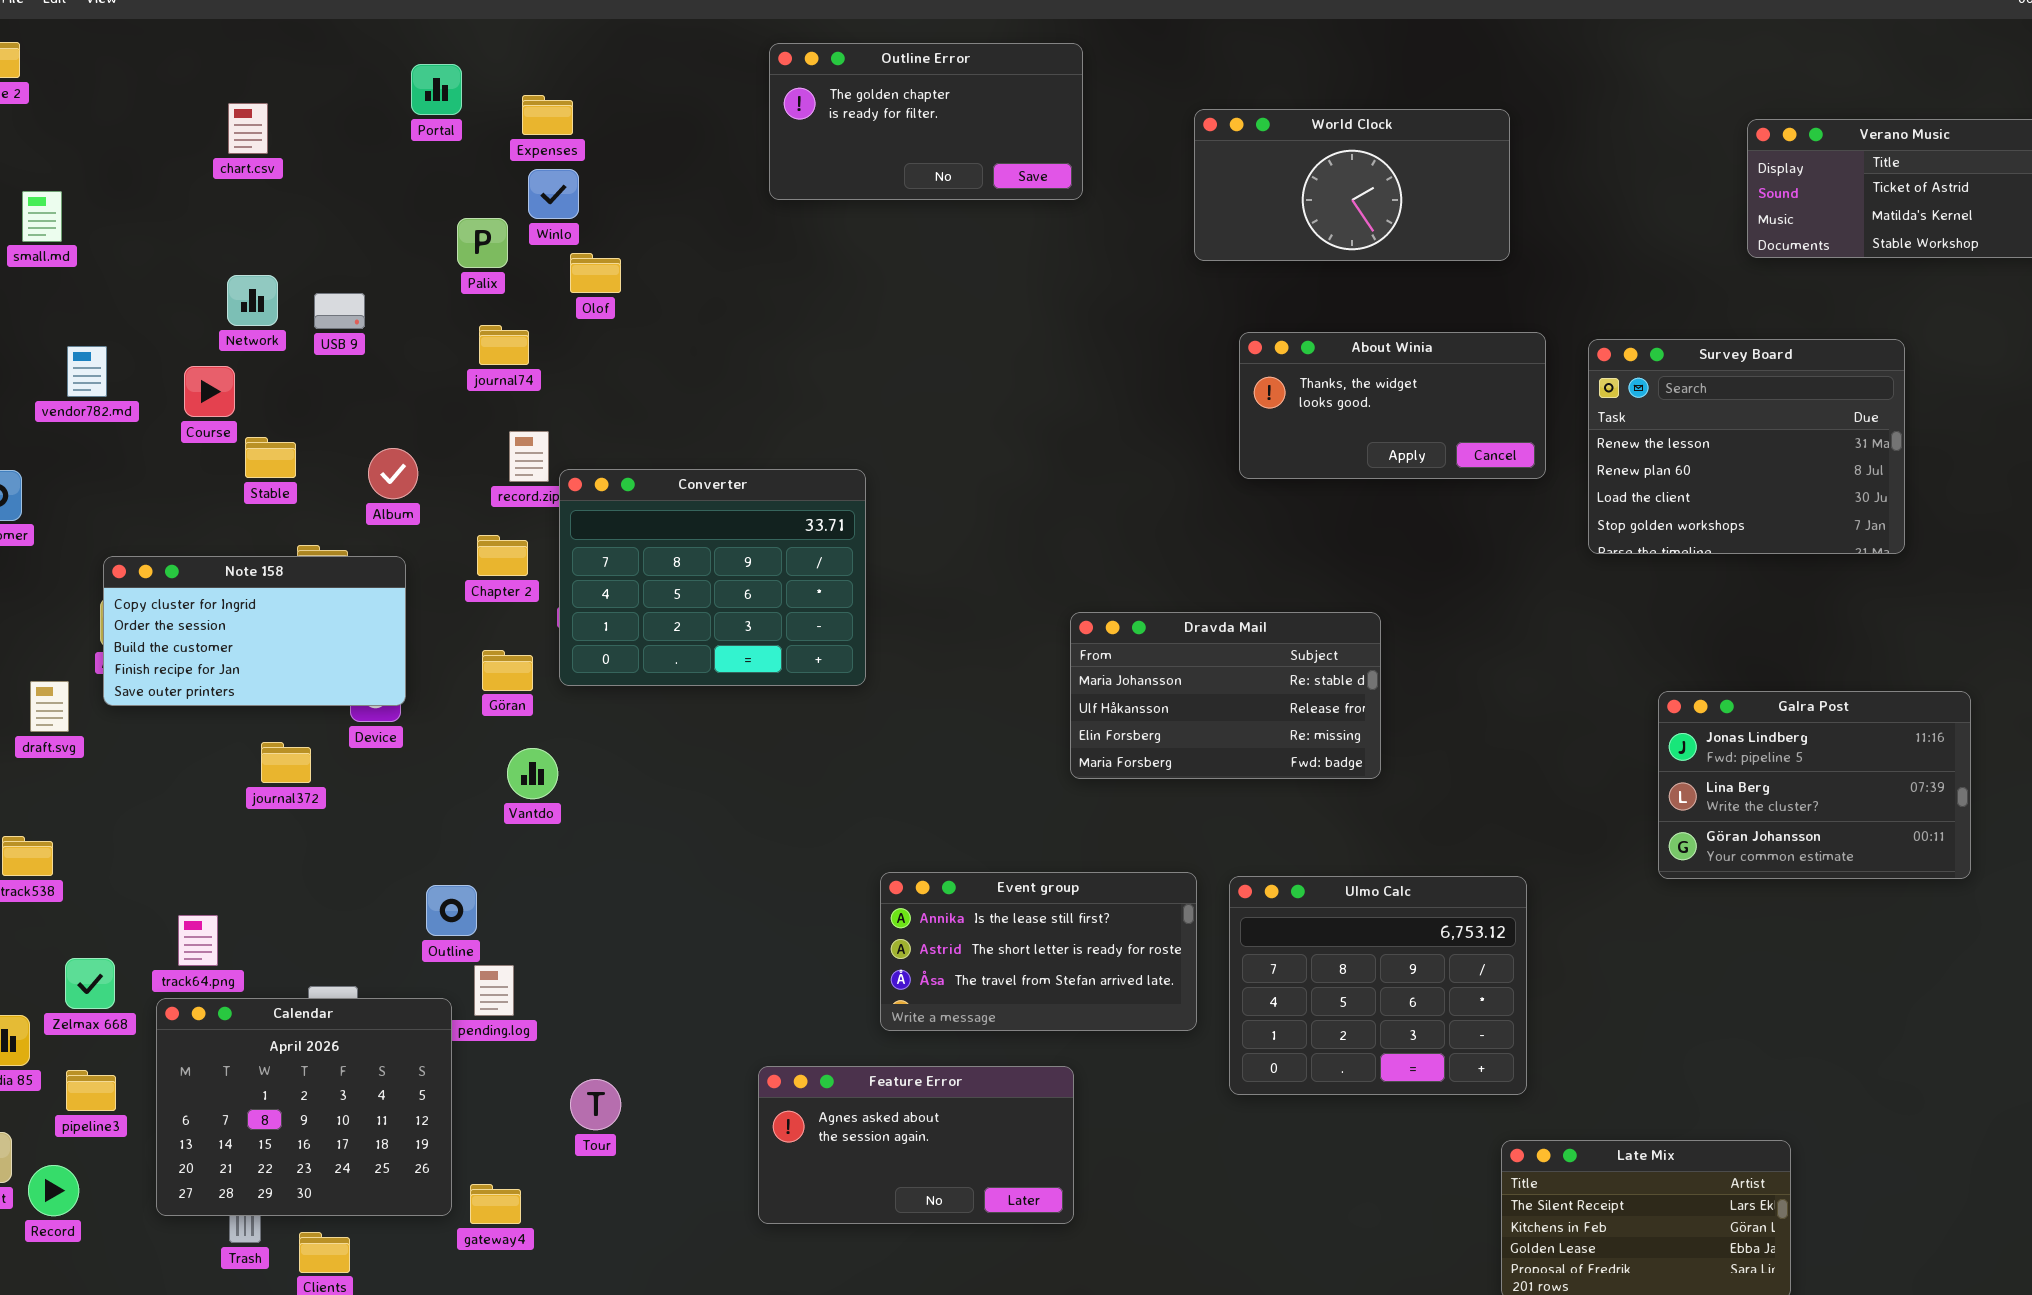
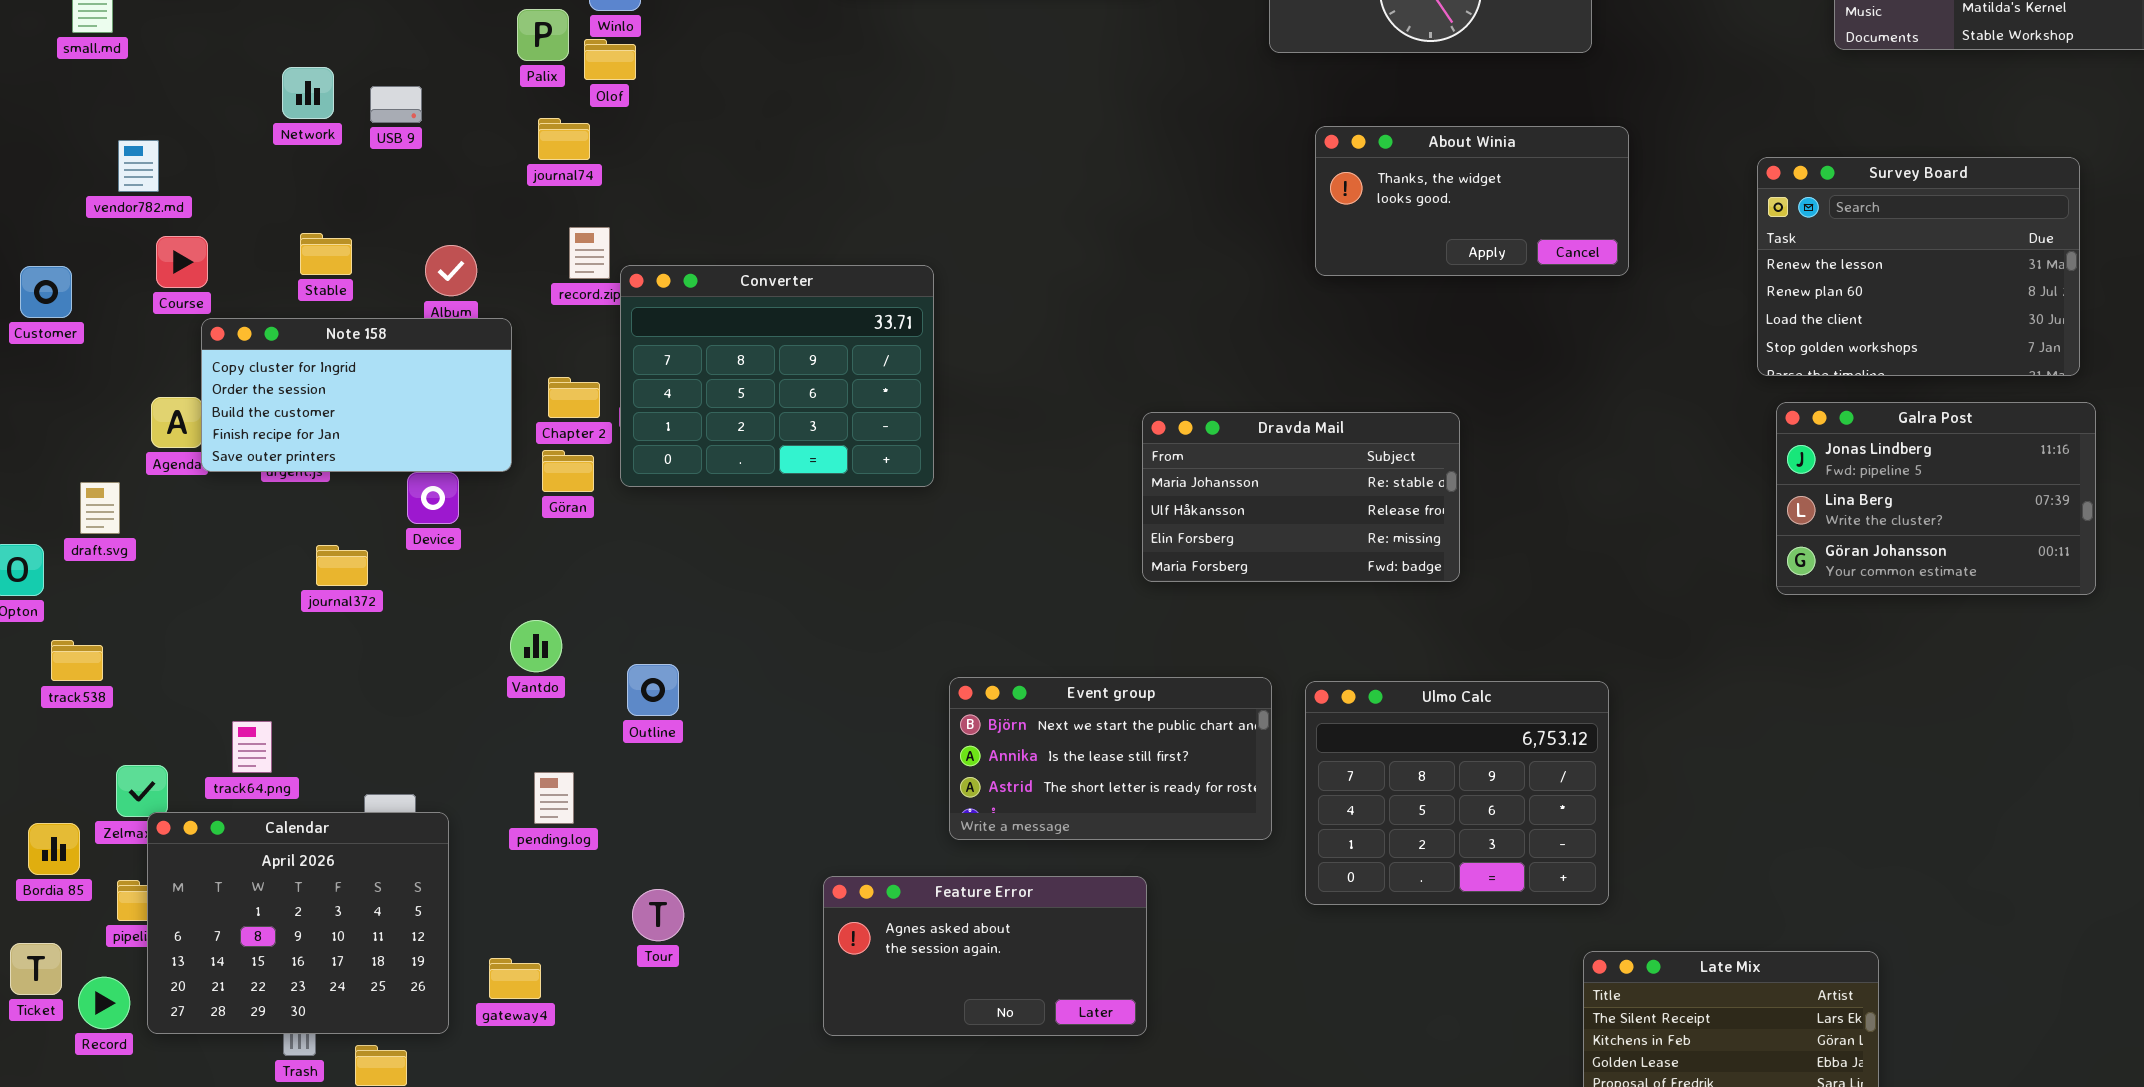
Olof: [570,253,621,293] -> [584,39,636,80], moved
Survey Board: [1588,339,1905,554] -> [1757,157,2080,376], moved
Course: [184,366,235,417] -> [156,236,208,288], moved
Chapter 2: [477,535,528,576] -> [548,377,600,418], moved
Note 158: [103,556,406,706] -> [201,318,512,472], moved
Galra Post: [1658,691,1971,879] -> [1776,402,2096,595], moved
Vantdo: [507,748,558,799] -> [510,620,562,672], moved
Event group: [880,872,1197,1031] -> [949,677,1272,840], scrolled up 1 row
Outline: [426,885,477,936] -> [627,664,679,716], moved
Calendar: [156,998,452,1216] -> [147,812,449,1034], moved
gateway4: [470,1184,521,1224] -> [489,958,541,999], moved

